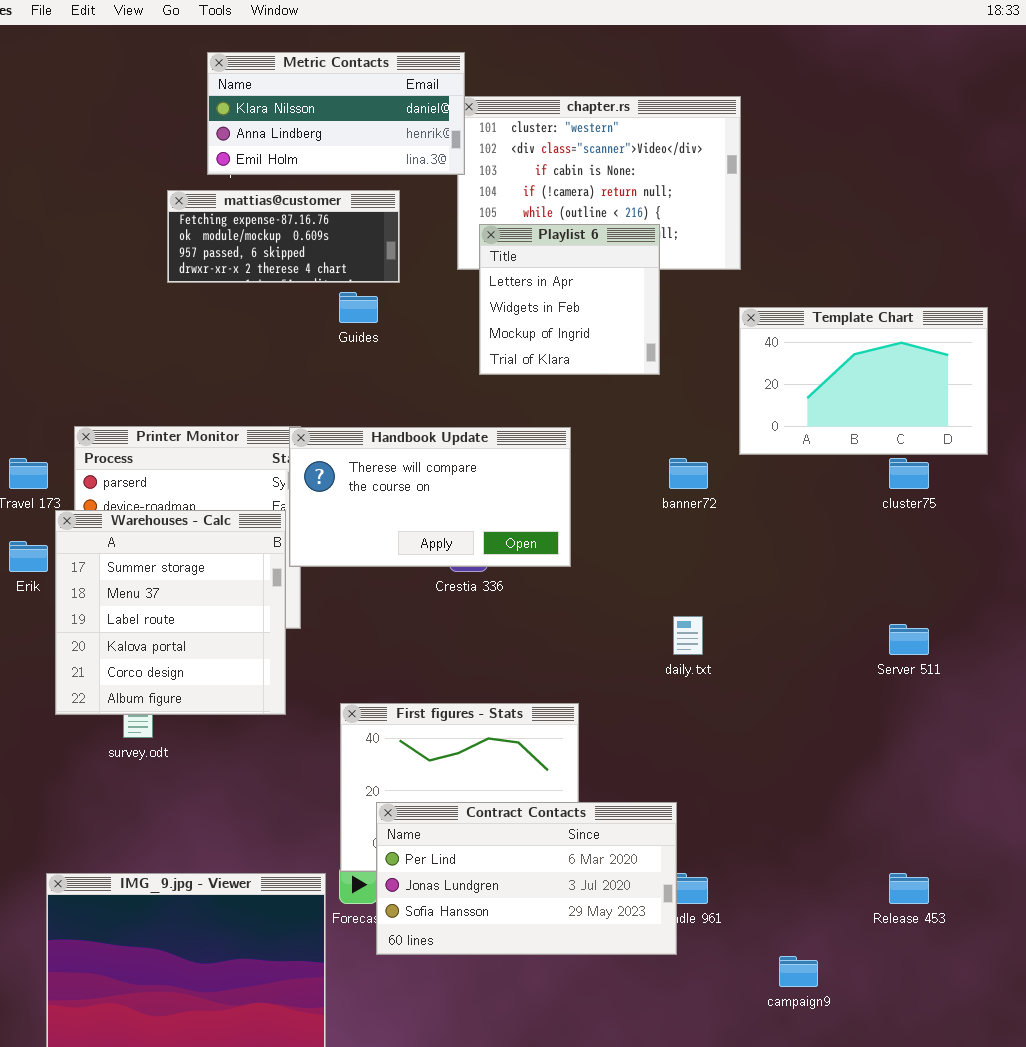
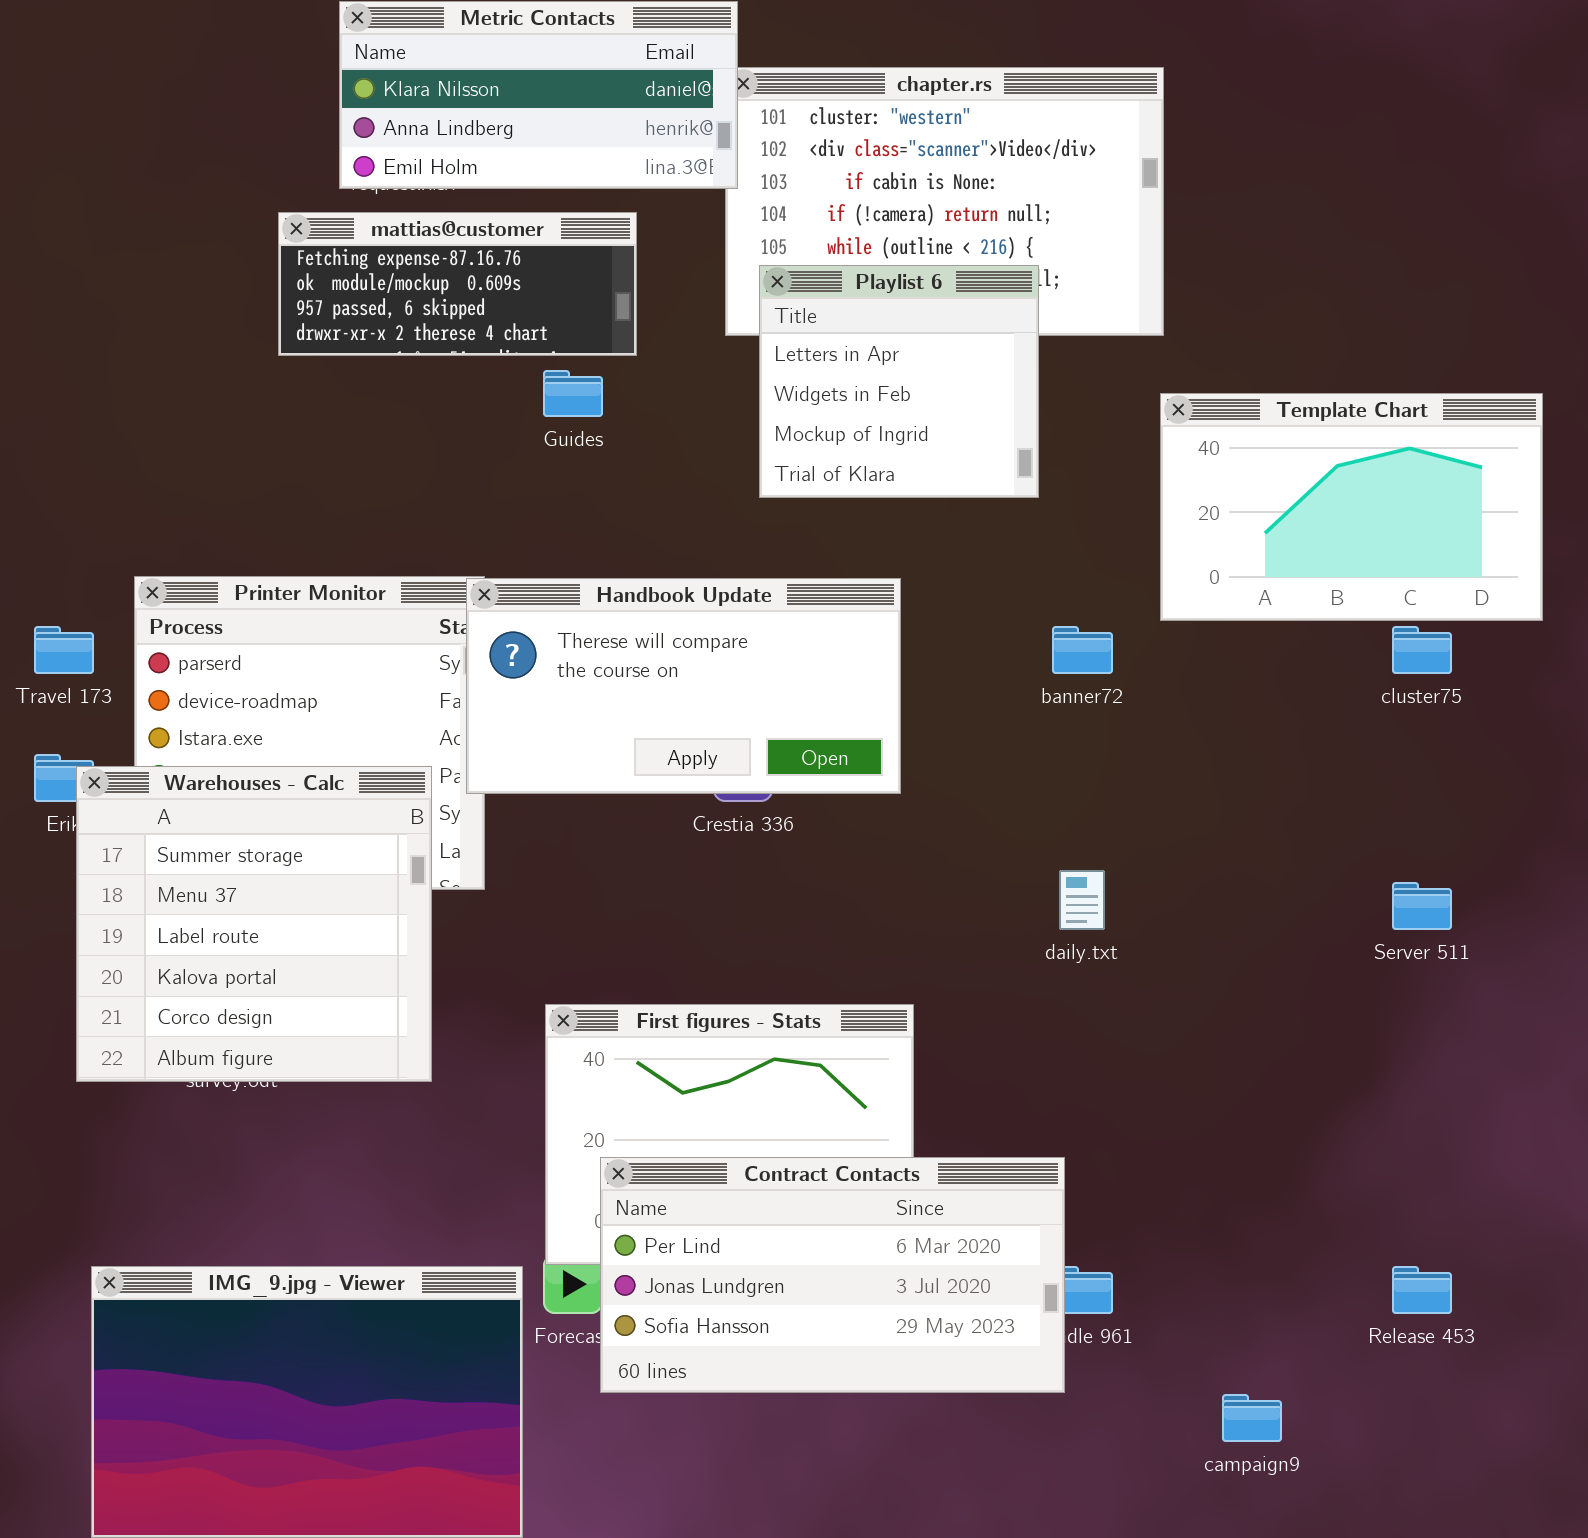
Warehouses - Calc: [55,510,286,715] -> [76,766,432,1082], moved

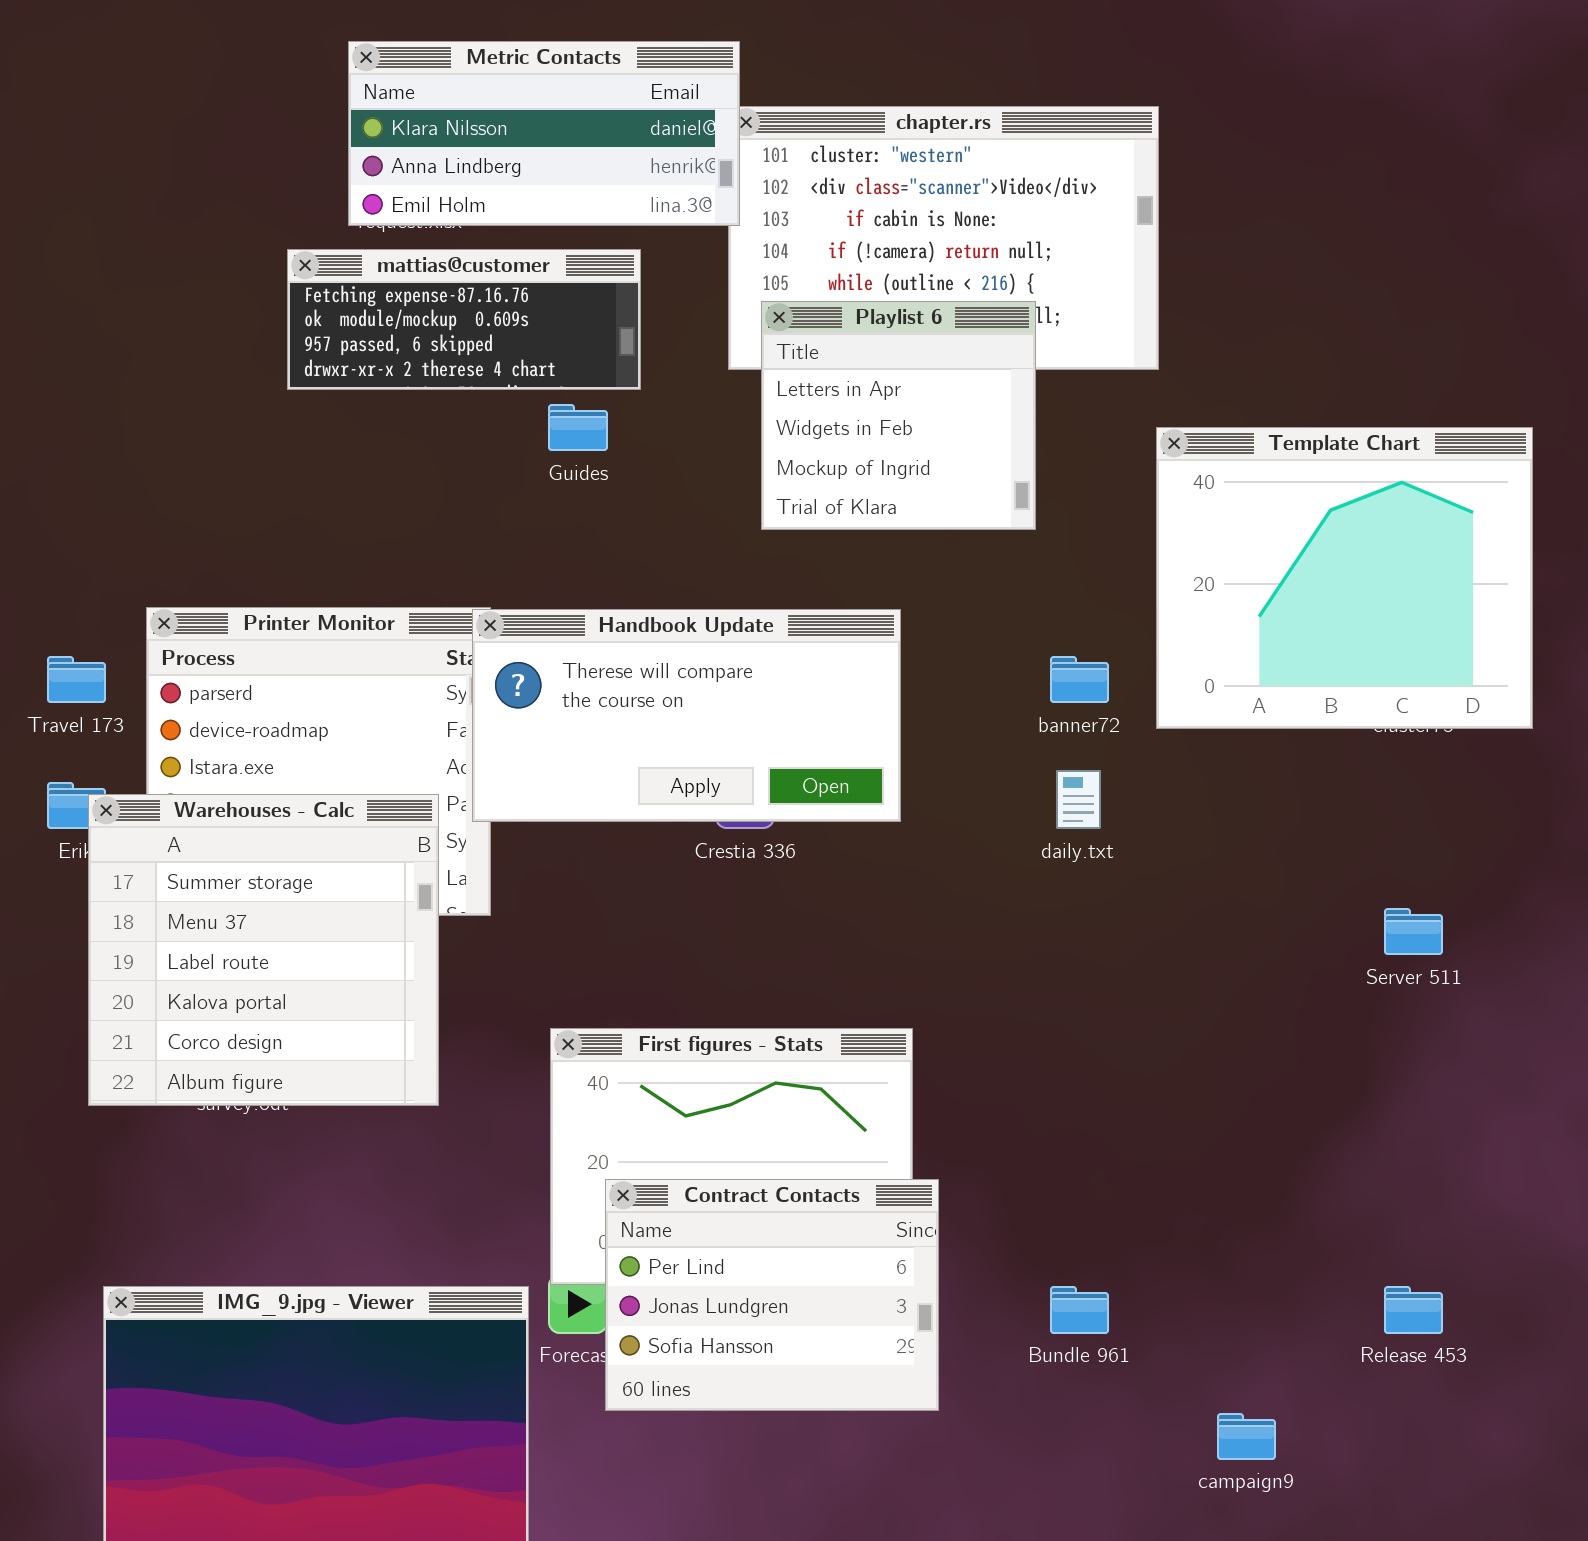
Template Chart: [1160,393,1543,621] -> [1156,427,1533,729], resized
daily.txt: [1059,870,1105,930] -> [1056,770,1101,829], moved
Contract Contacts: [600,1157,1065,1393] -> [605,1179,939,1411], resized

